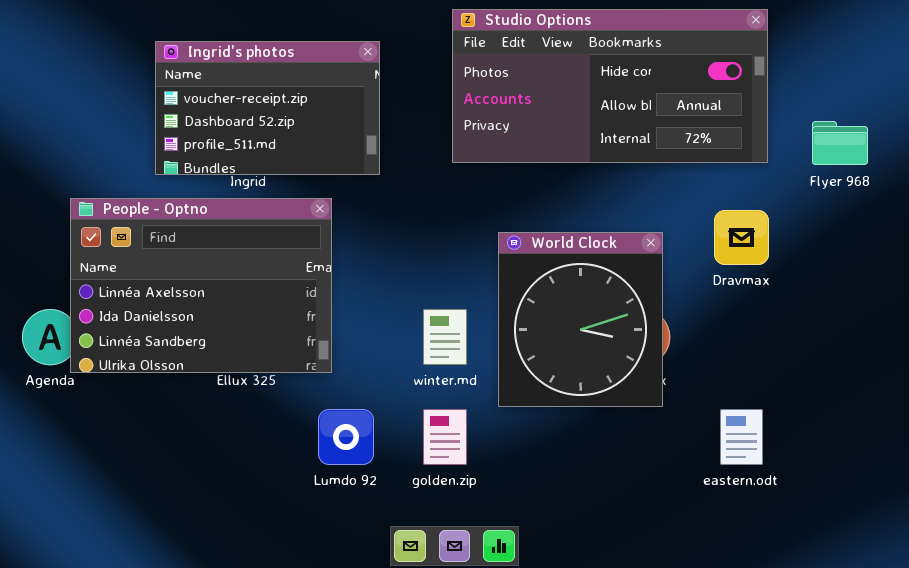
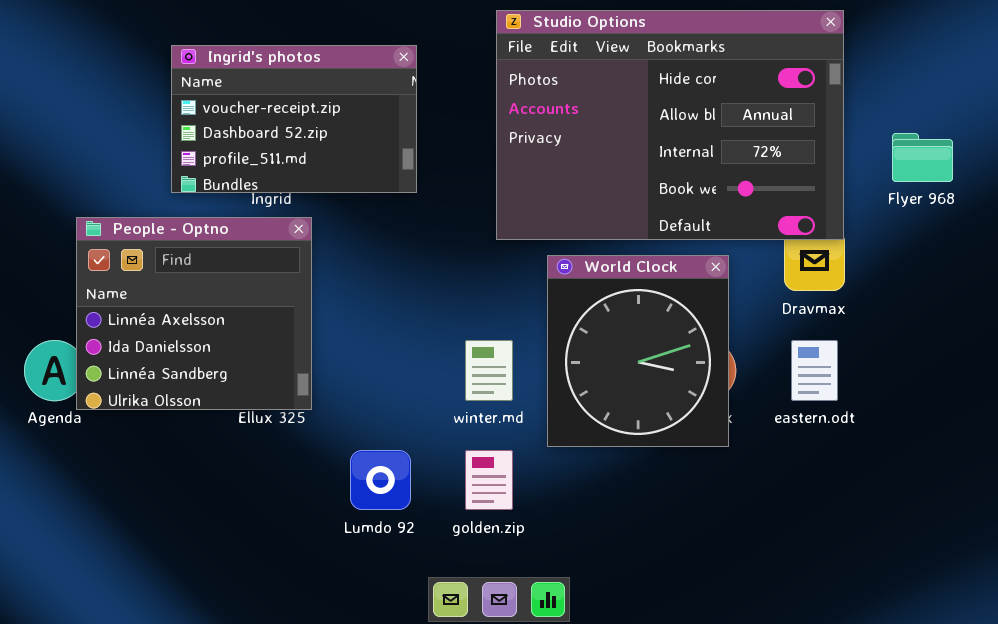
Studio Options: [452,9,768,163] -> [496,10,844,240], resized
People - Optno: [70,198,332,373] -> [76,217,312,410], resized
eastern.odt: [720,409,763,465] -> [791,340,838,401], moved

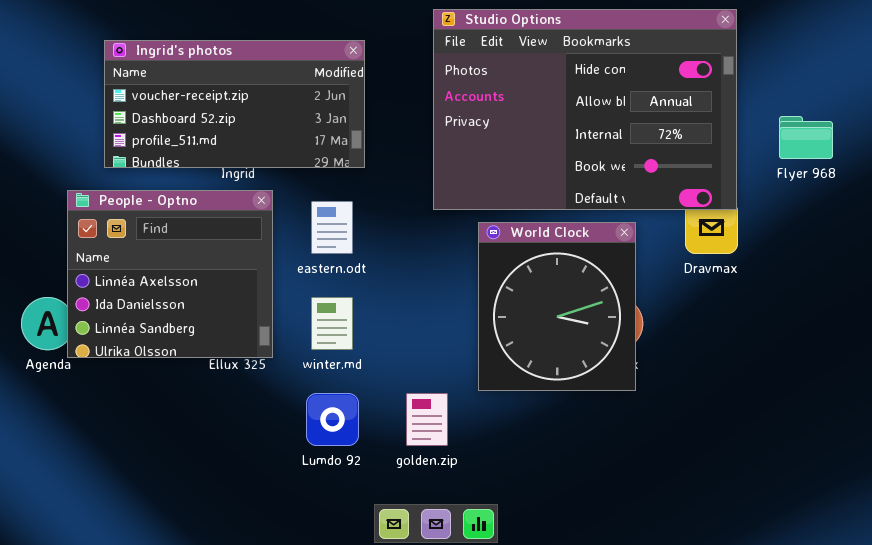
Ingrid's photos: [171,45,417,193] -> [104,40,365,168], resized
winter.md: [465,340,513,401] -> [311,297,353,350], moved
eastern.odt: [791,340,838,401] -> [311,201,353,254], moved

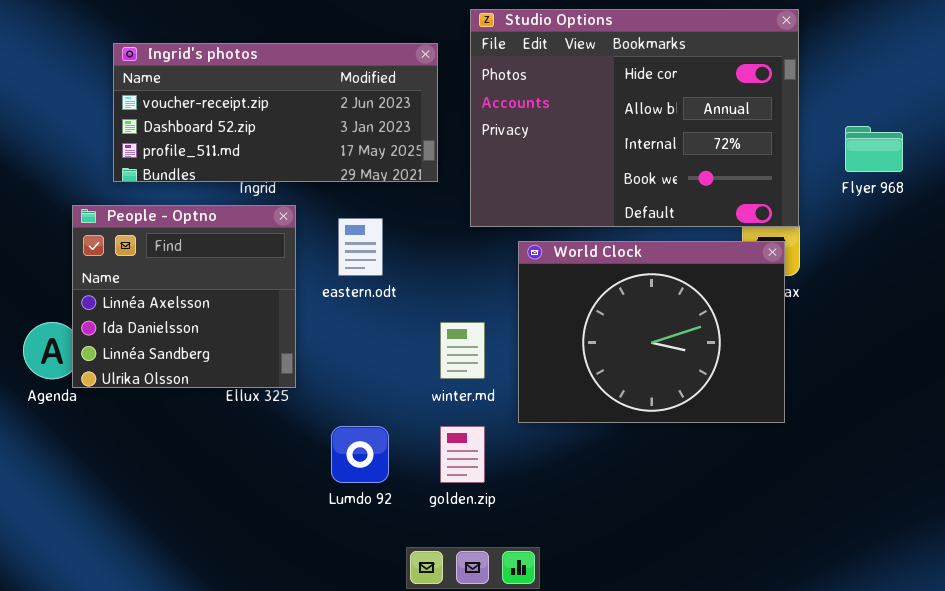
Ingrid's photos: [104,40,365,168] -> [113,43,438,182], resized
World Clock: [478,222,636,391] -> [518,241,785,423], resized
winter.md: [311,297,353,350] -> [440,322,485,379], moved

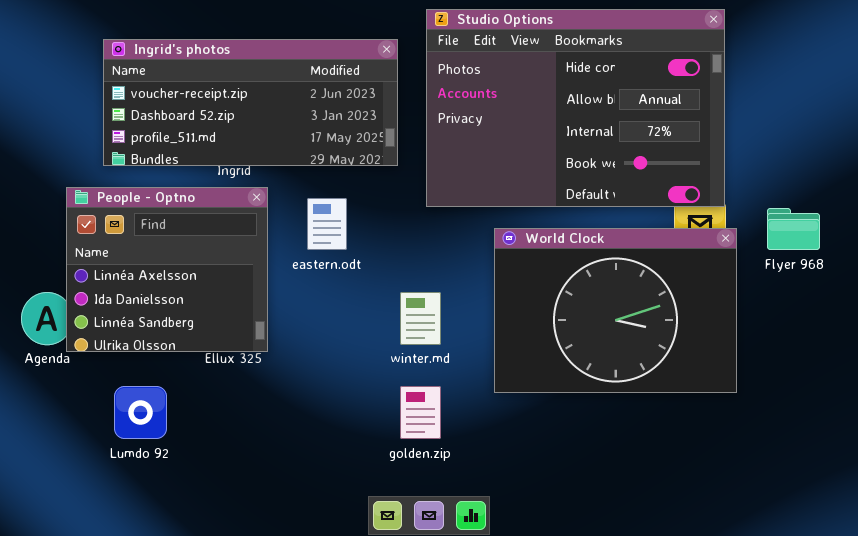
Flyer 968: [845,126,903,172] -> [767,208,820,250], moved
World Clock: [518,241,785,423] -> [494,228,737,393], moved
Lumdo 92: [331,426,389,483] -> [114,386,167,439], moved

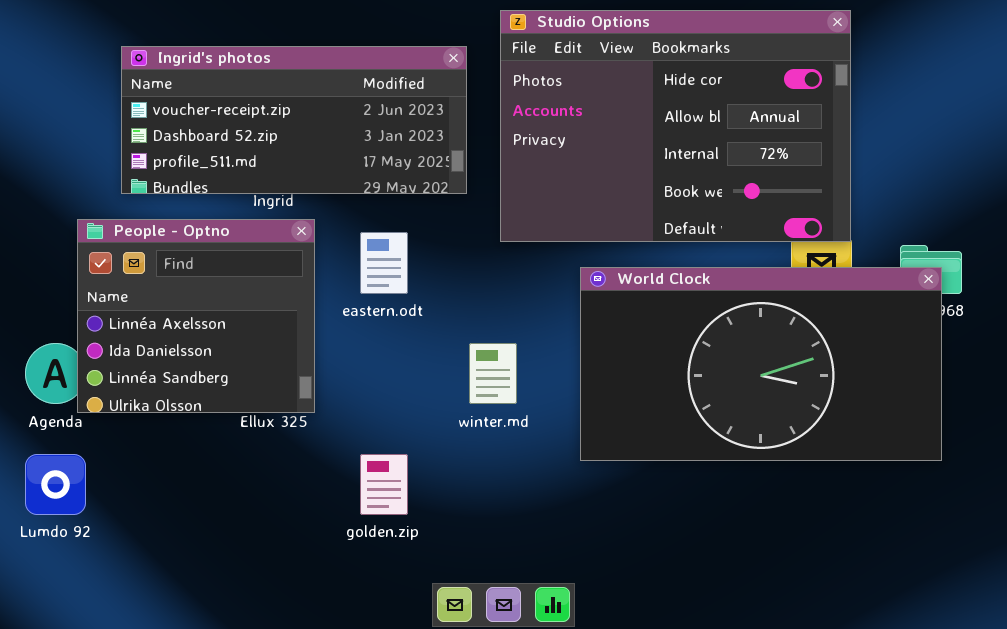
World Clock: [494,228,737,393] -> [580,267,942,461], resized
Lumdo 92: [114,386,167,439] -> [25,454,86,515], moved
golden.zip: [400,386,441,439] -> [360,454,408,515], moved

